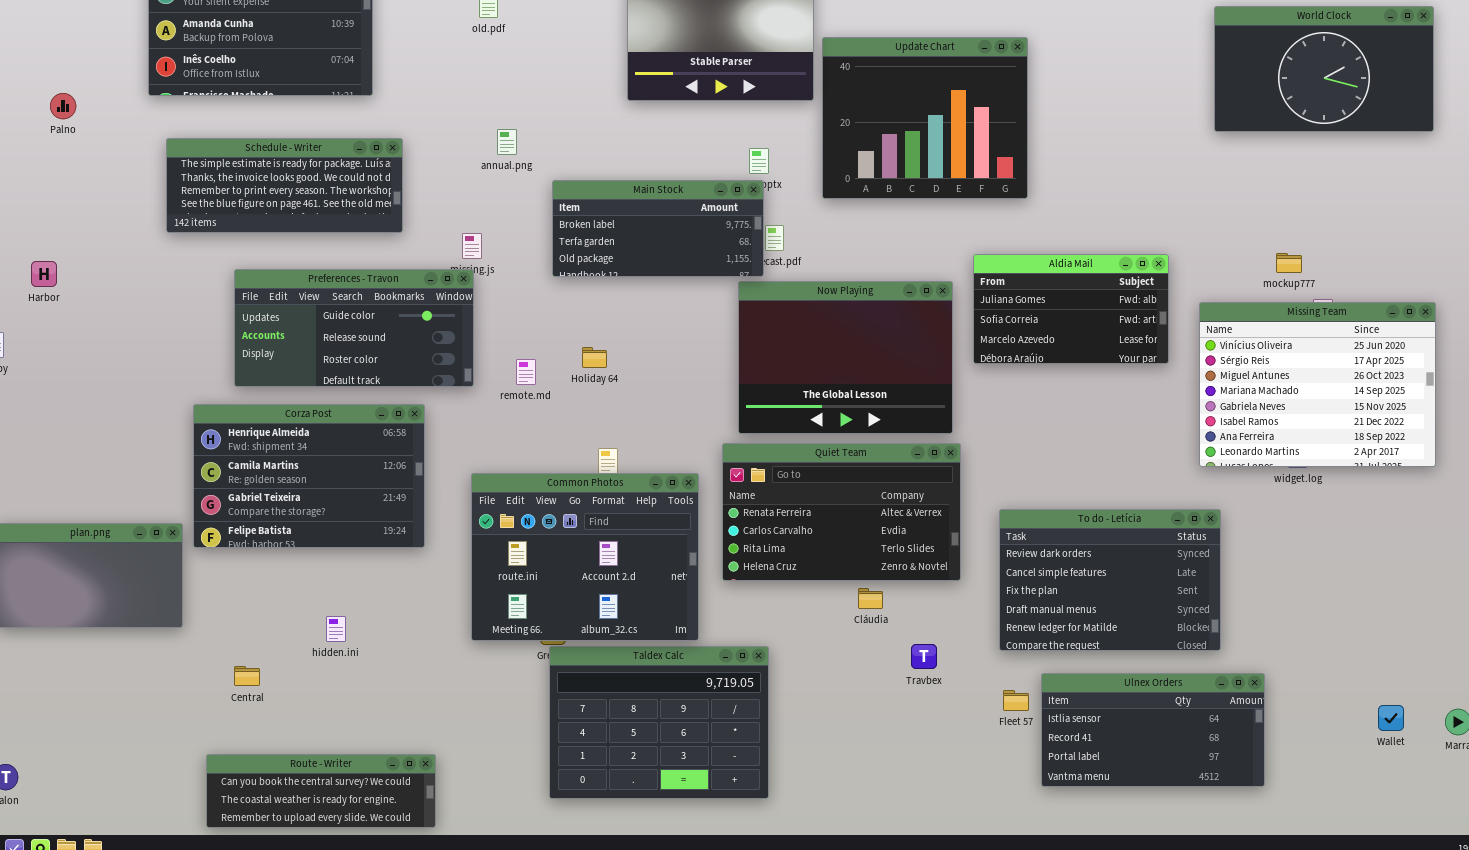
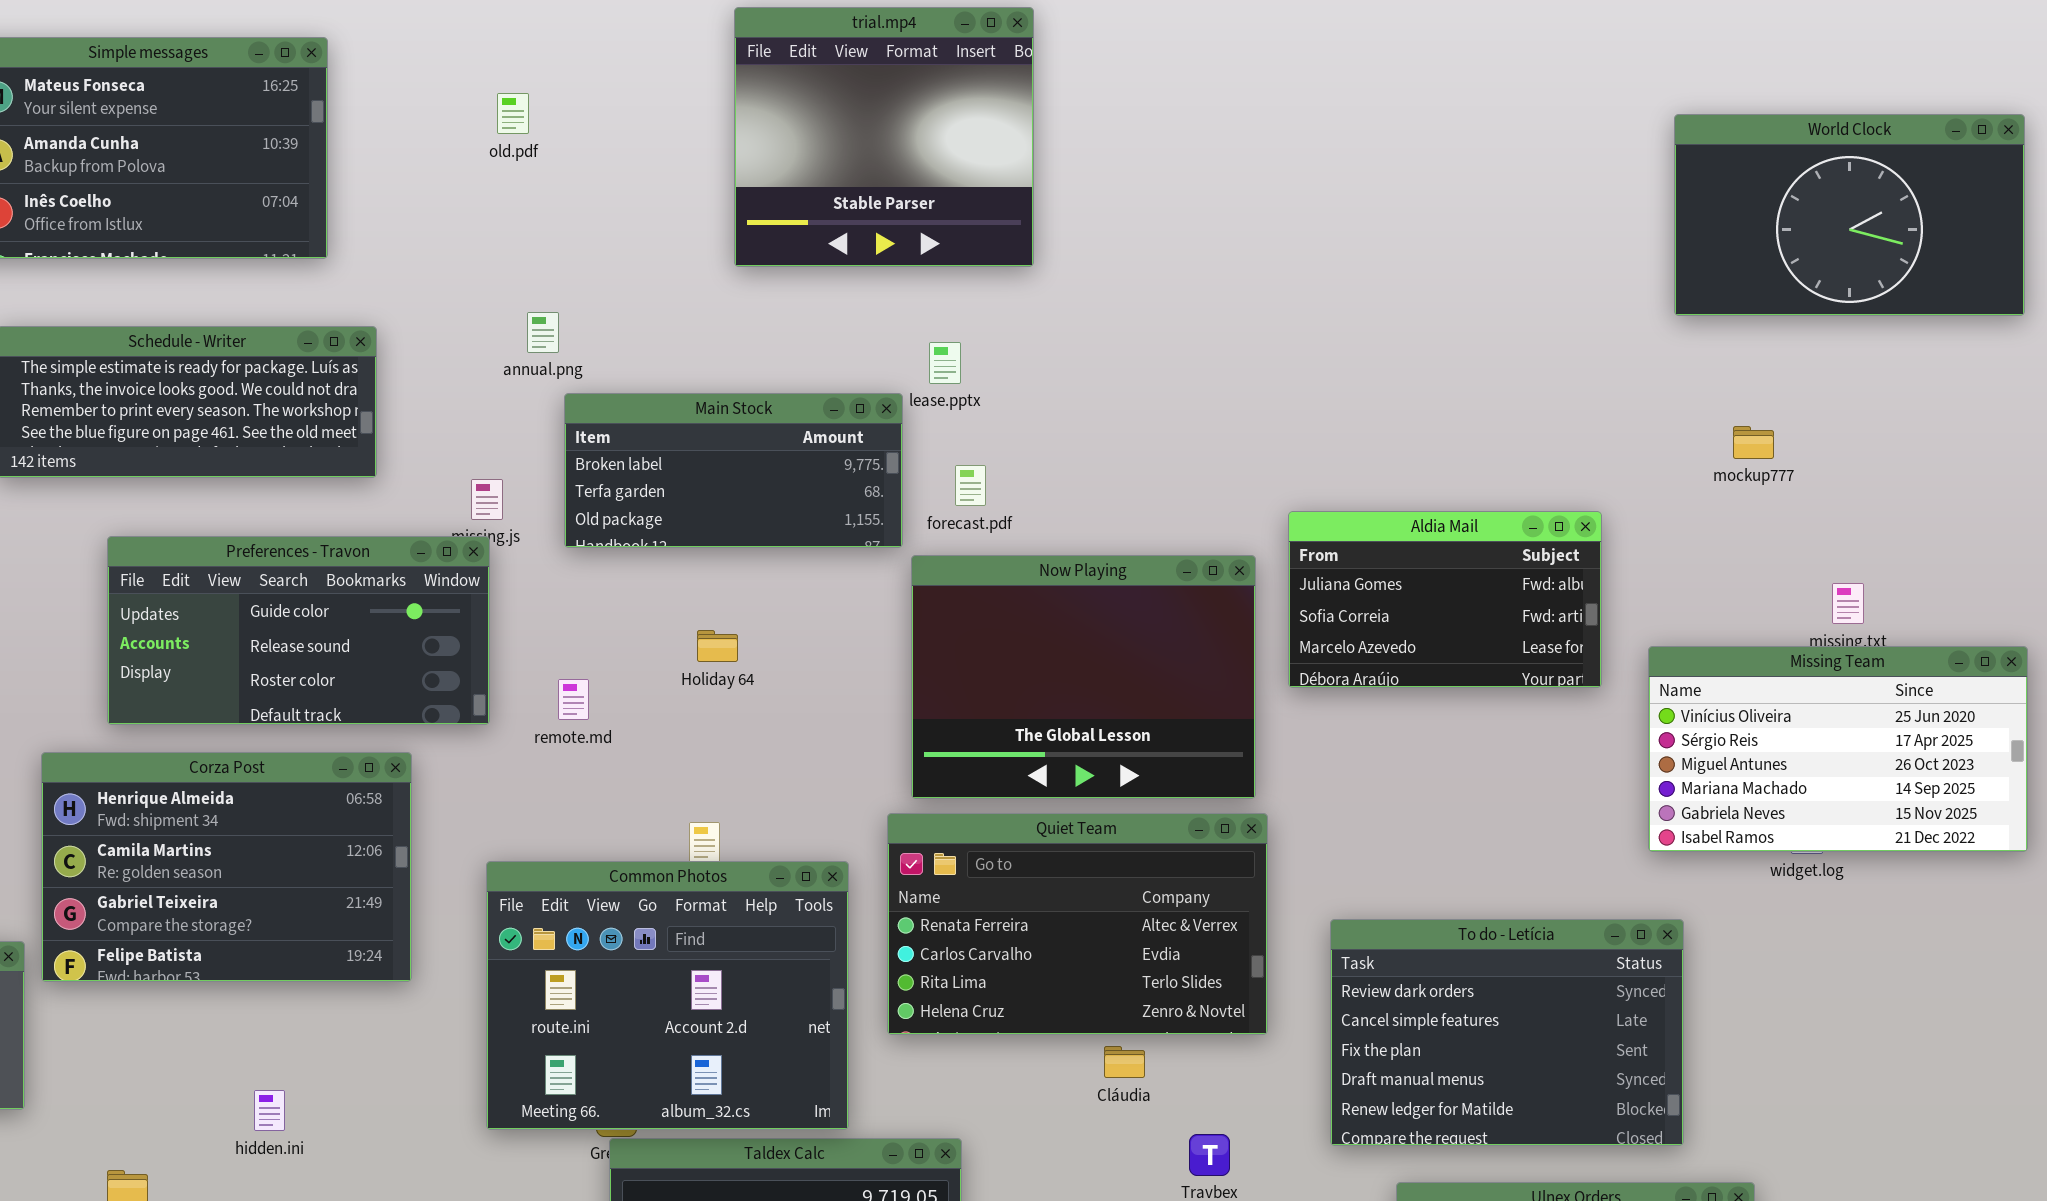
Update Chart: [822,37,1028,199] -> none, closed
Main Stock: [552,180,764,277] -> [564,393,903,548], moved
mockup777: [1276,253,1302,273] -> [1733,426,1774,459], moved
Missing Team: [1199,302,1436,467] -> [1648,646,2028,852], resized
Holiday 64: [582,347,607,368] -> [697,630,738,662], moved

